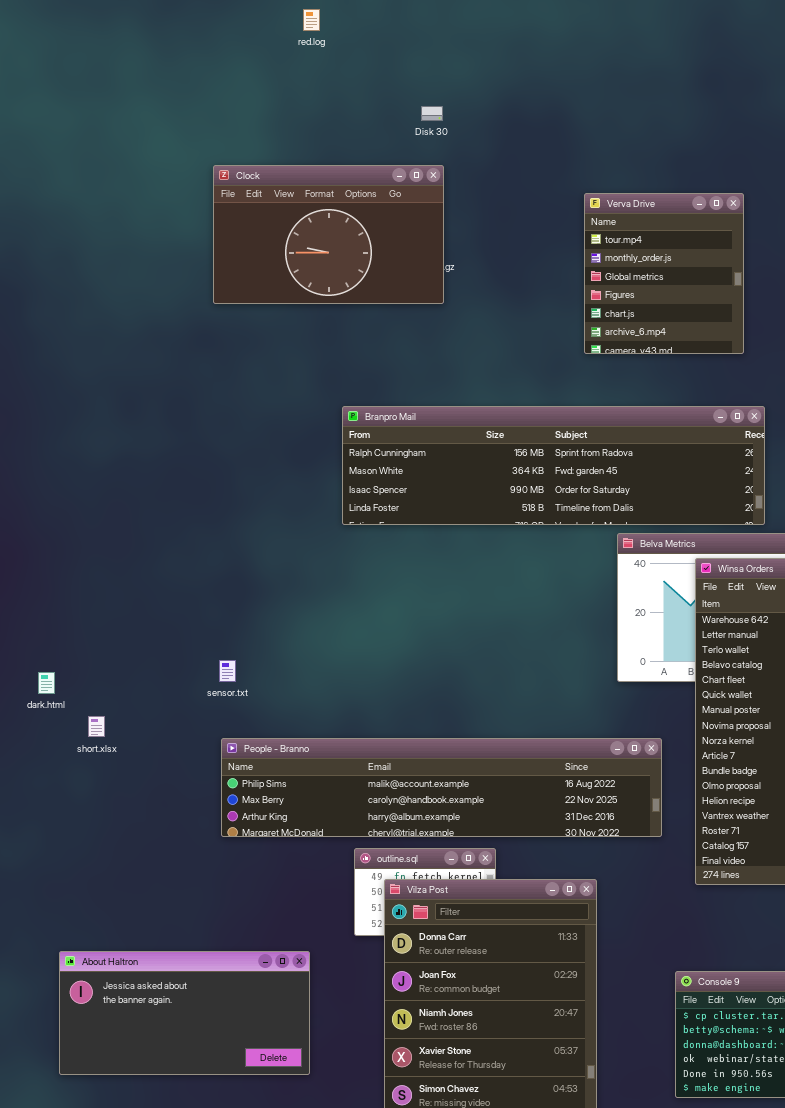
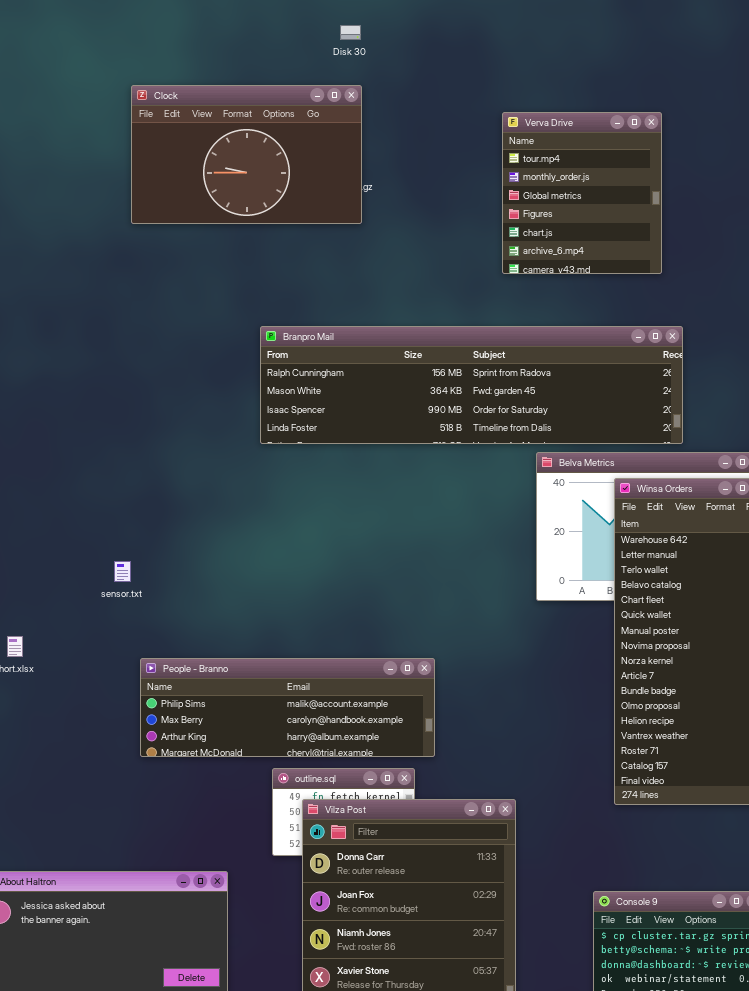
sensor.txt: [219,660,236,682] -> [114,561,131,582], moved
People - Branno: [221,738,662,837] -> [140,658,435,757], resized

